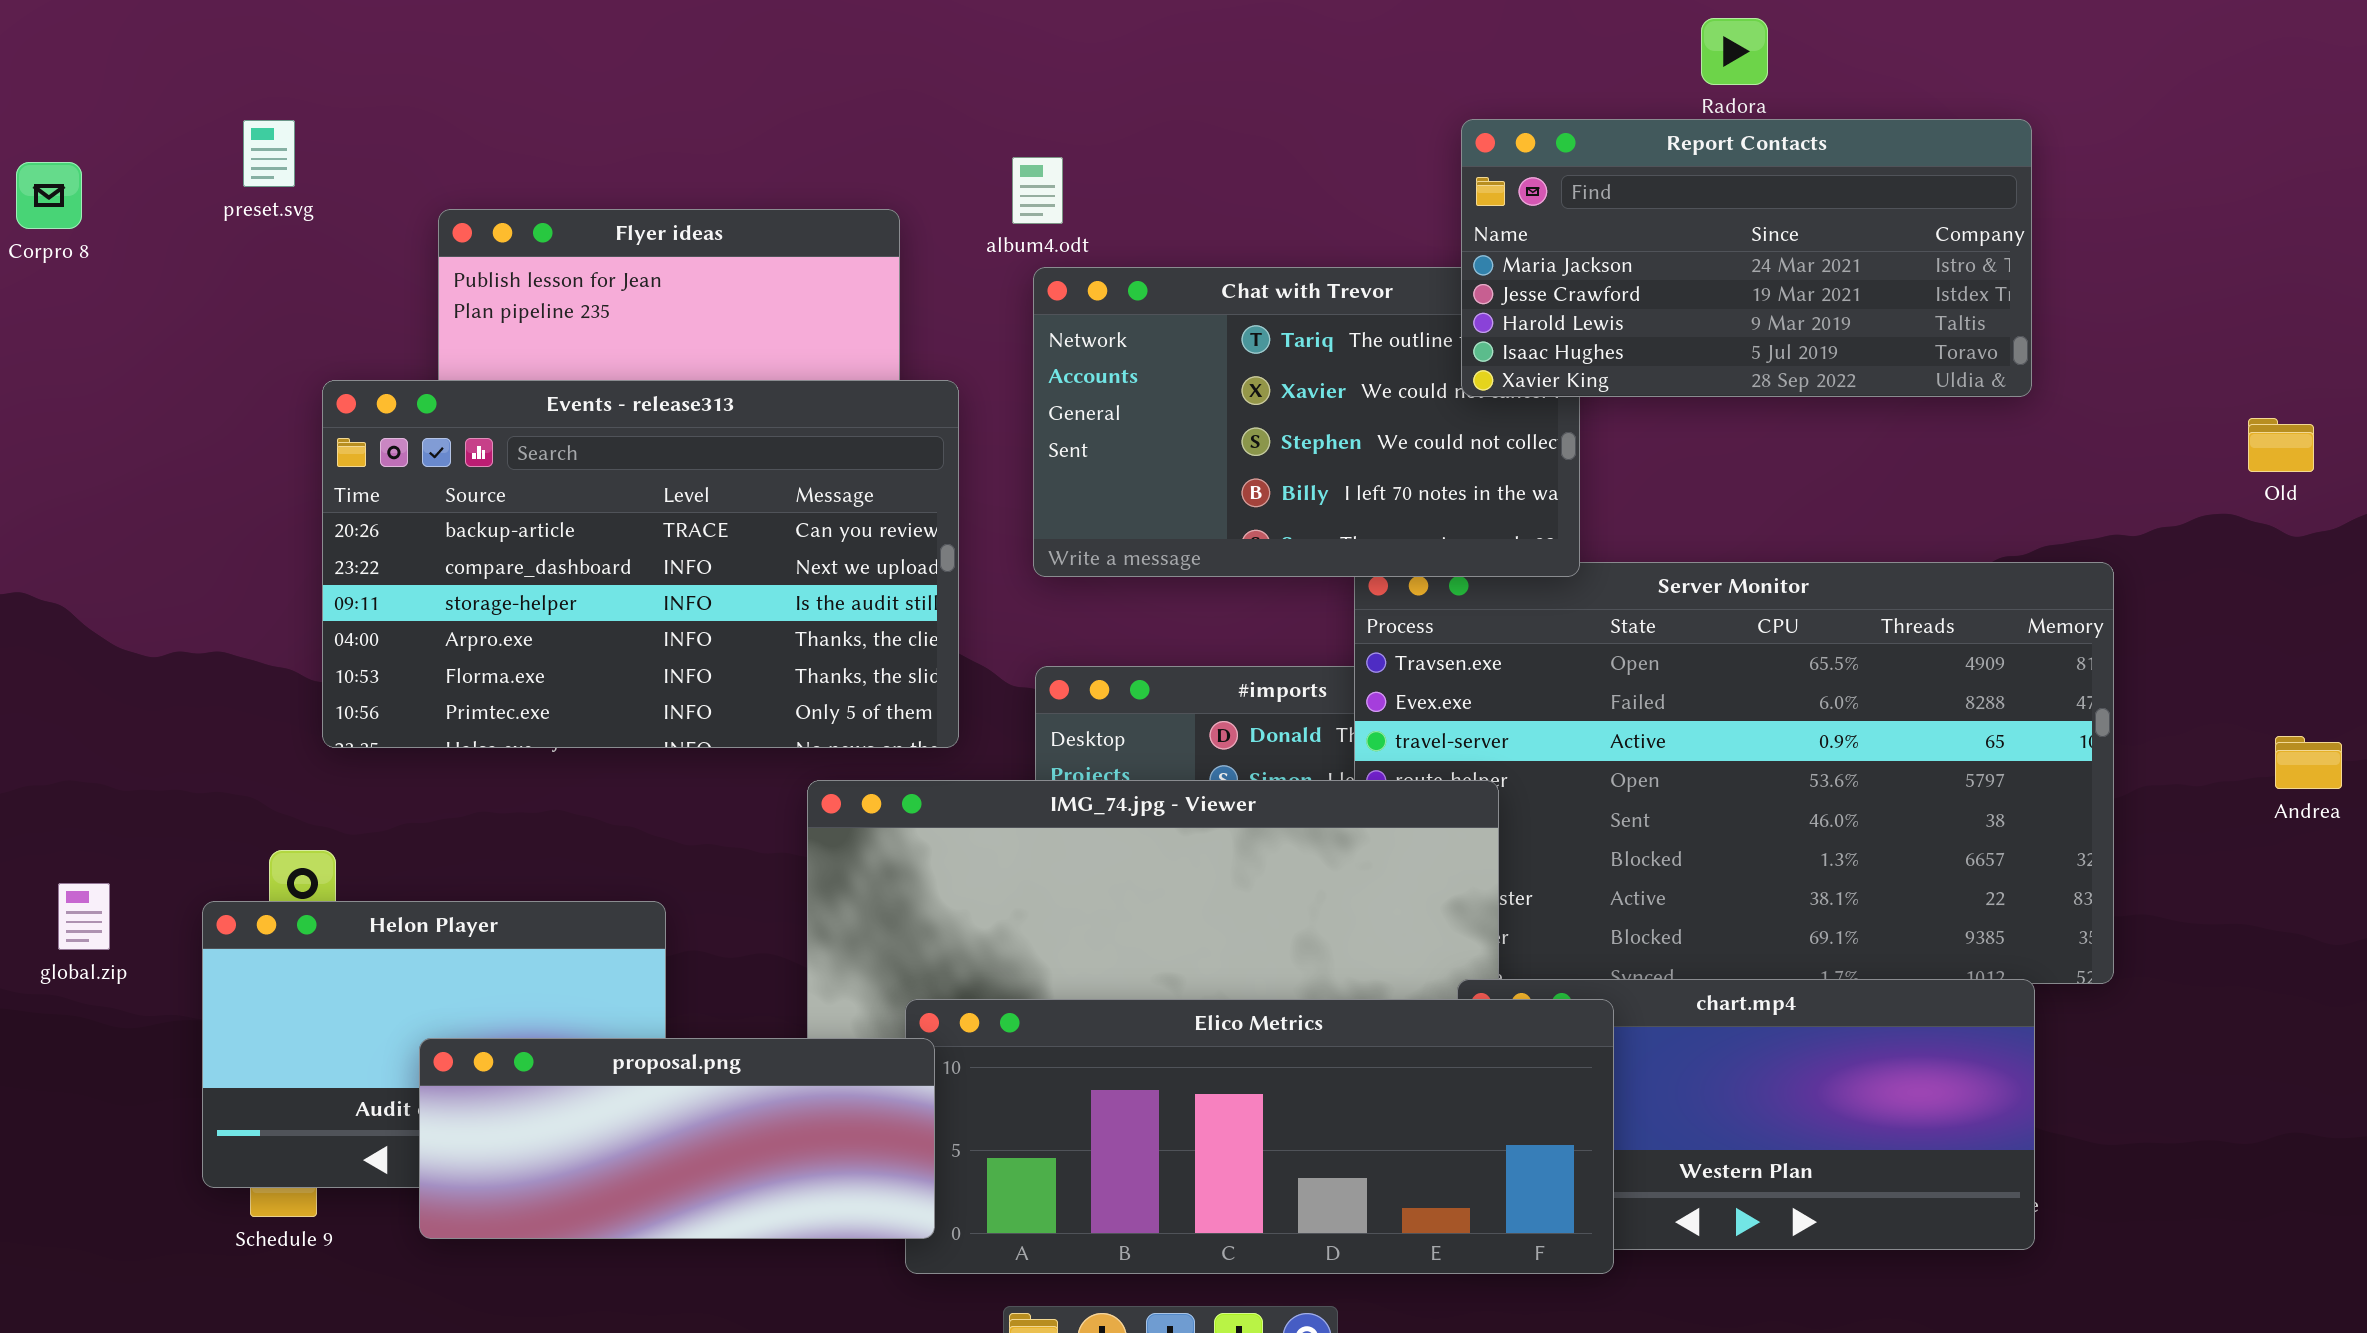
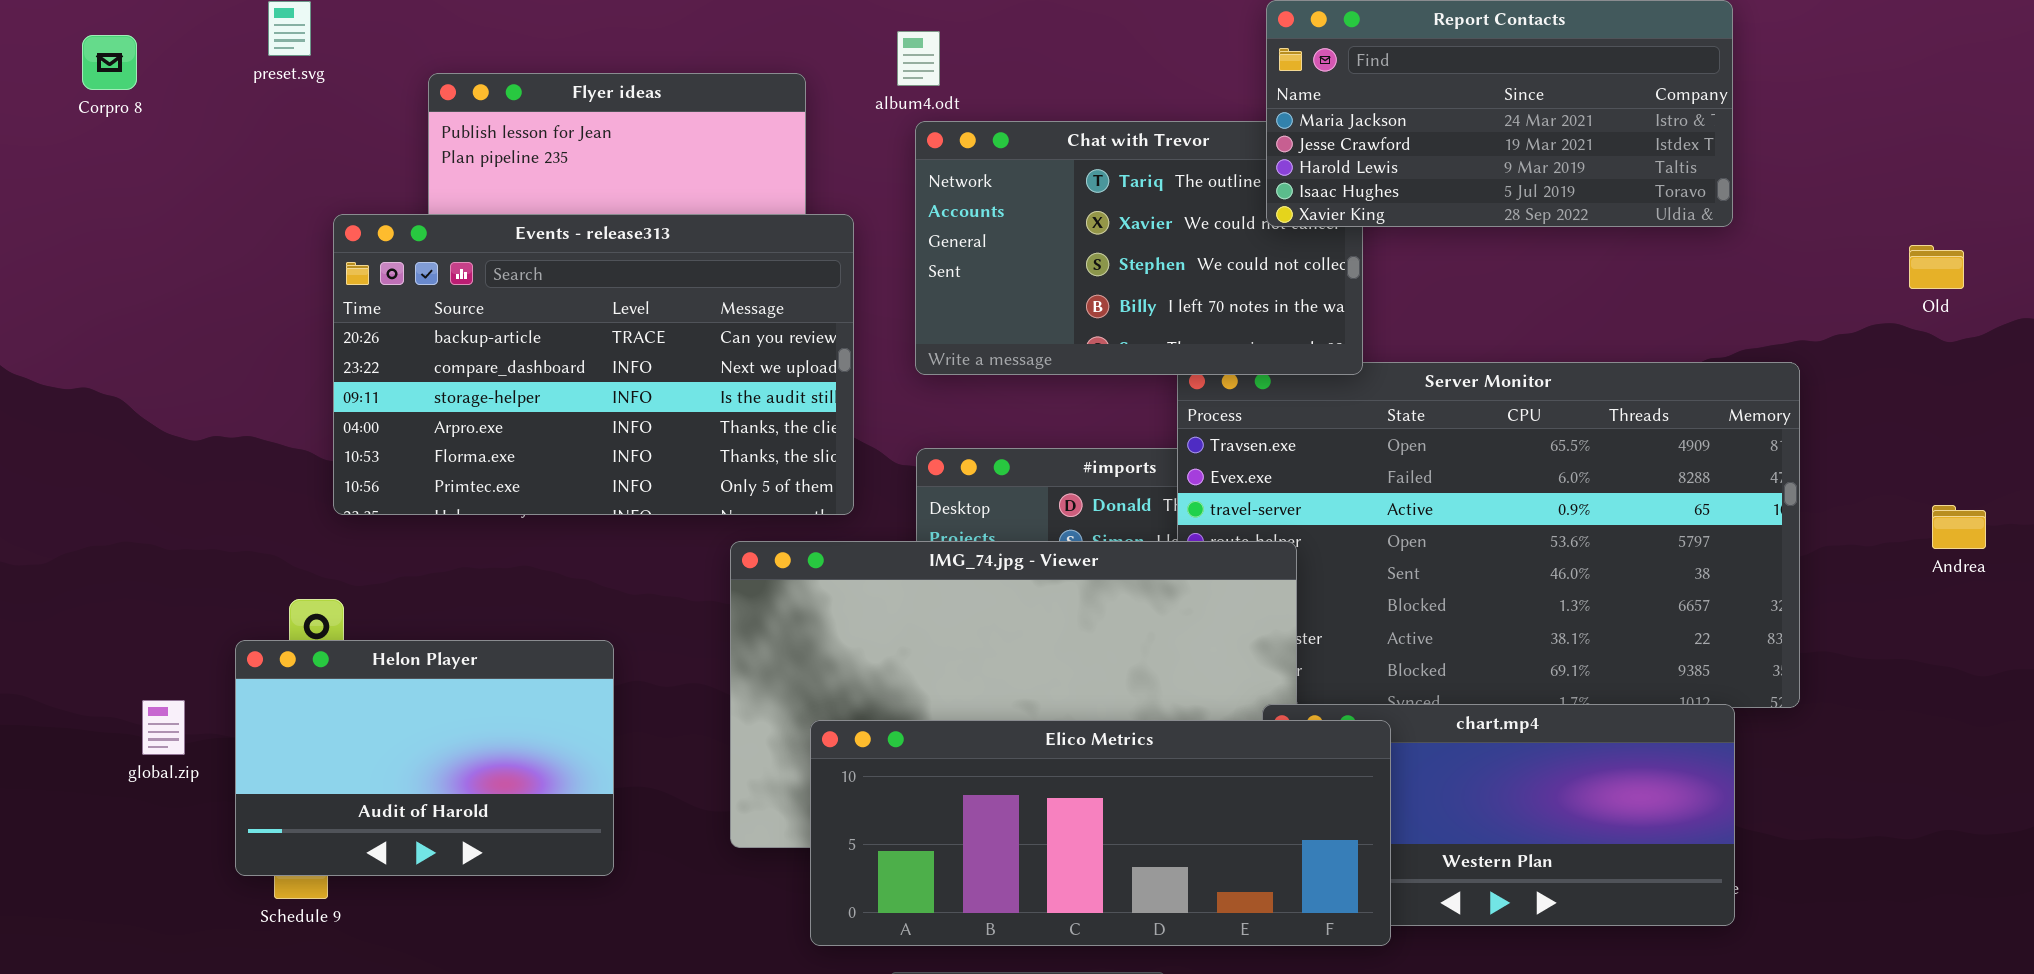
global.zip: [58,883,110,950] -> [142,700,185,755], moved
proposal.png: [419,1038,935,1239] -> none, closed

